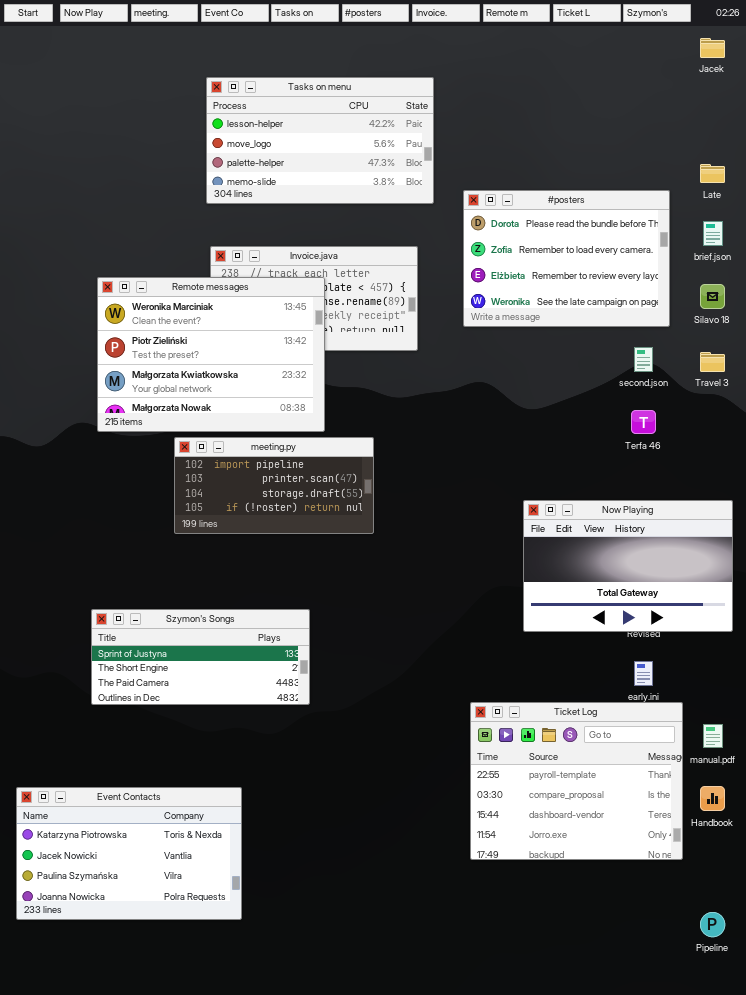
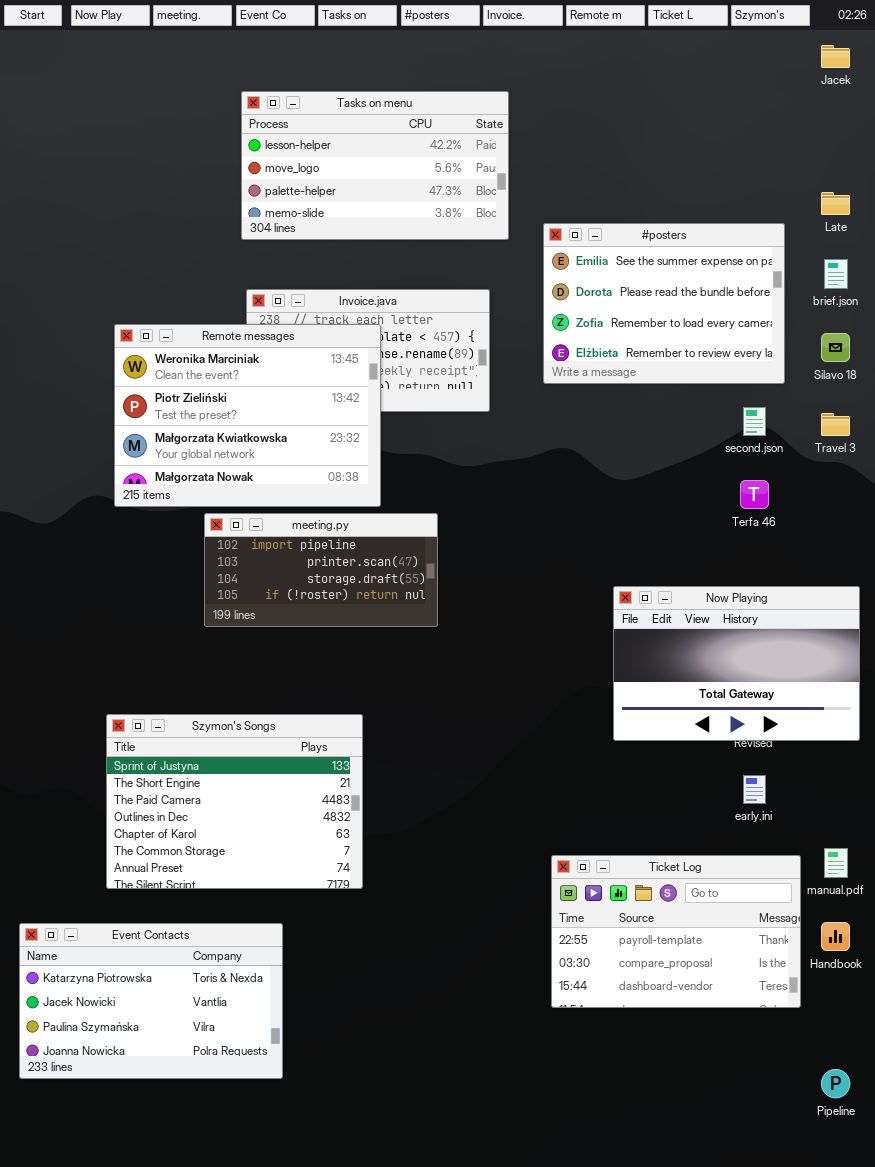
#posters: [463,190,670,327] -> [543,223,785,384], scrolled up 1 row
Szymon's Songs: [91,609,310,705] -> [106,714,363,889], resized
Ticket Log: [470,702,683,860] -> [551,855,801,1008], resized

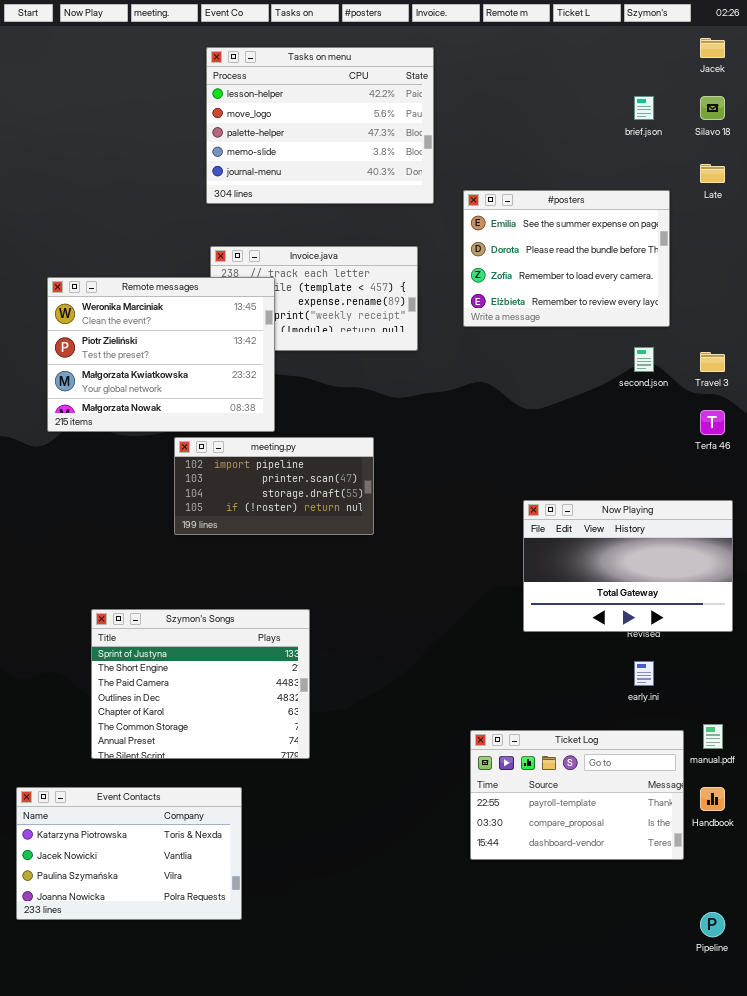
Tasks on menu: [241,91,509,240] -> [206,47,434,204], resized
brief.json: [824,259,848,289] -> [634,96,654,120], moved
Remote messages: [114,324,381,507] -> [47,277,275,432], moved
Silavo 18: [821,333,850,362] -> [700,96,725,120], moved
Terfa 46: [740,480,769,509] -> [700,410,725,435], moved

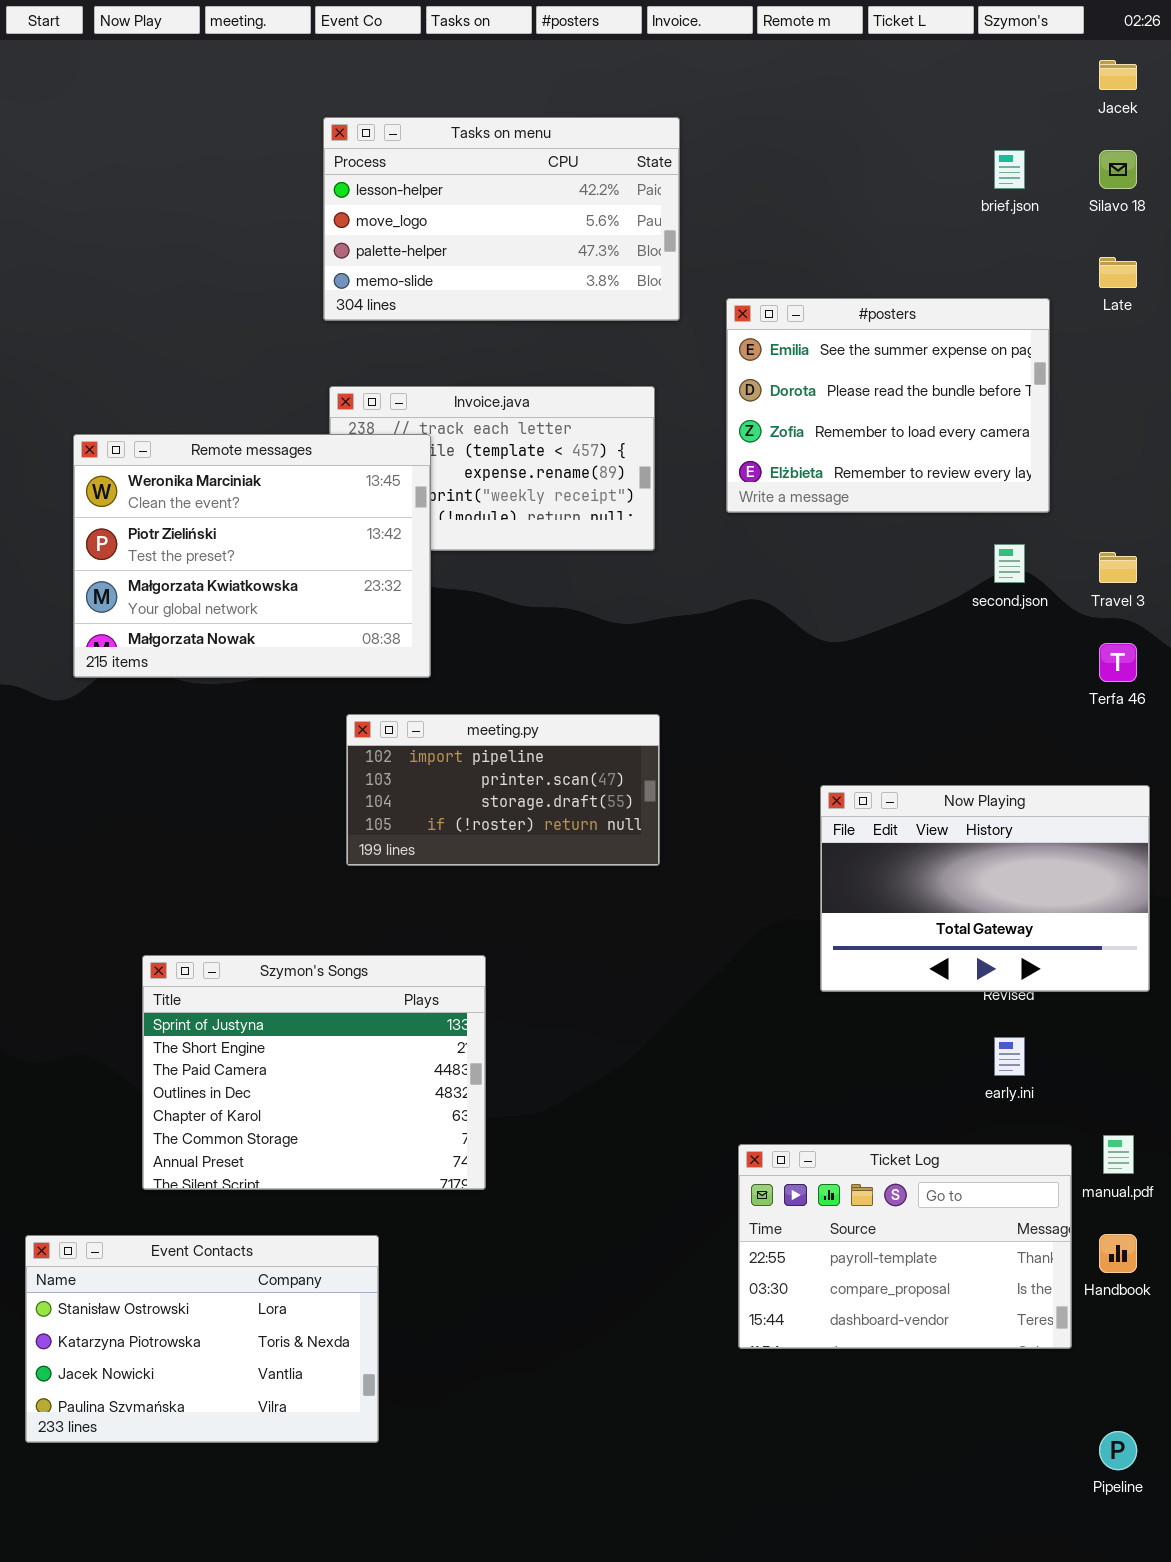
Tasks on menu: [206,47,434,204] -> [323,117,680,321], resized
meeting.py: [174,437,374,535] -> [346,714,660,866], moved
Event Contacts: [16,787,242,920] -> [25,1235,379,1443], scrolled up 1 row

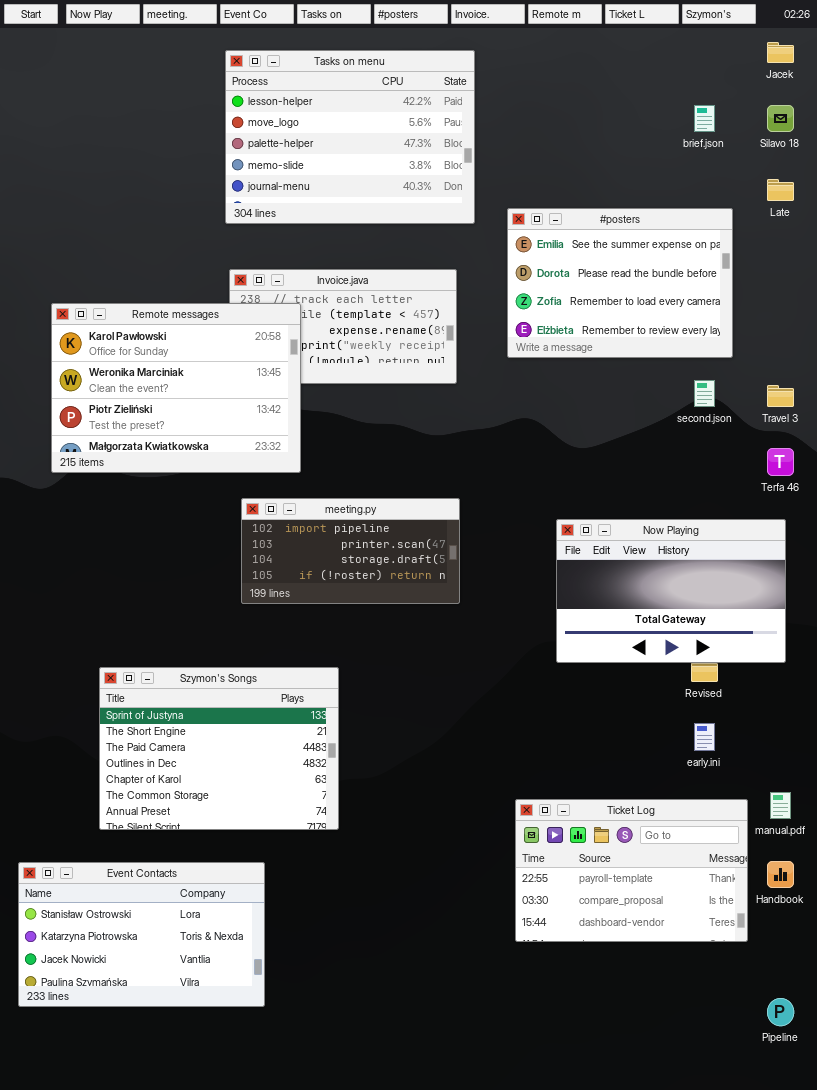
Tasks on menu: [323,117,680,321] -> [225,50,475,224], resized
Remote messages: [73,434,431,678] -> [51,303,301,473], scrolled up 1 row
Now Playing: [820,785,1150,992] -> [556,519,786,663], moved

